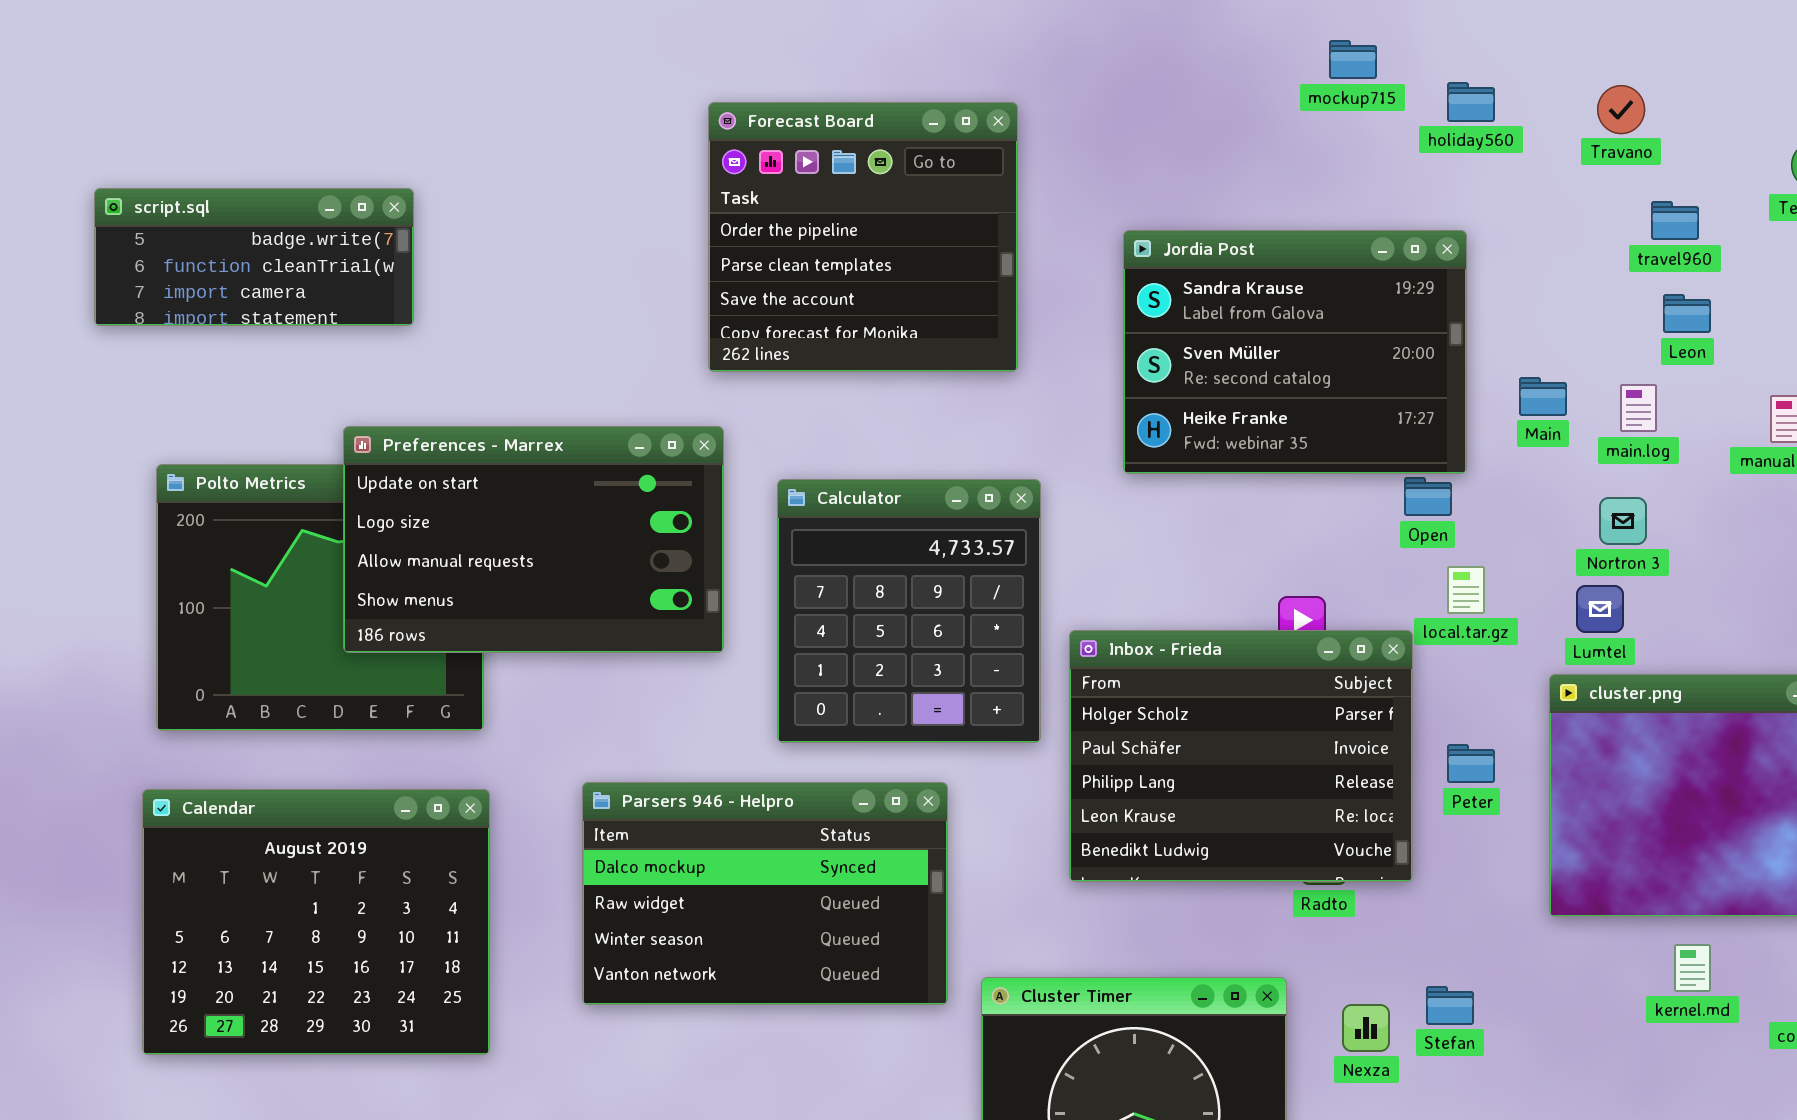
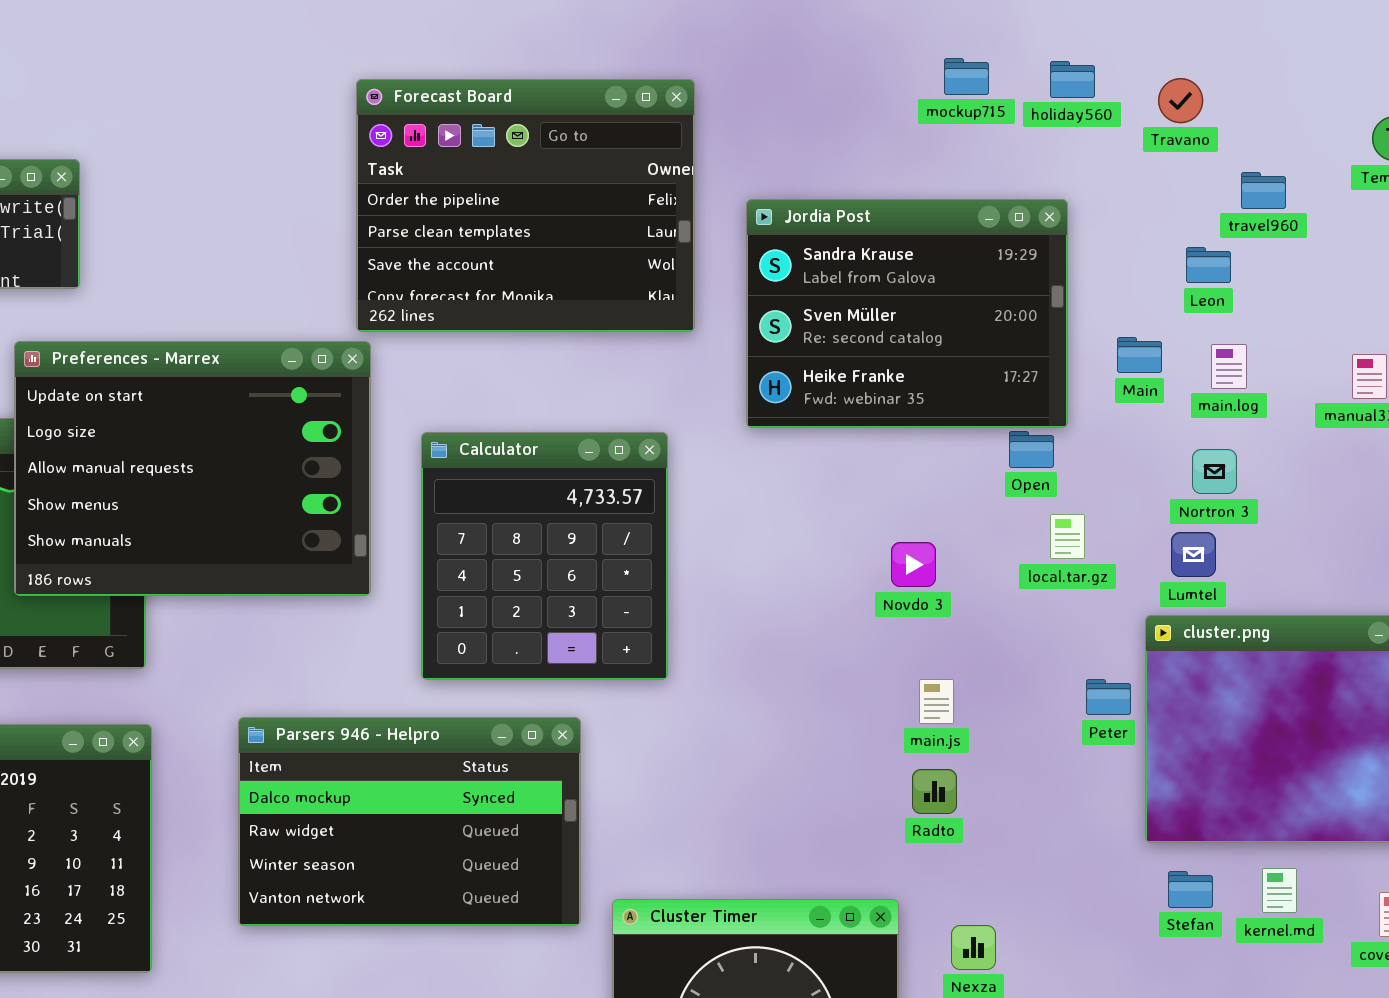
mockup715: [1329,40,1377,79] -> [944,58,989,95], moved
Travano: [1597,85,1645,134] -> [1158,78,1203,123], moved
Forecast Board: [708,102,1018,372] -> [356,79,695,332], resized
Leon: [1663,294,1711,333] -> [1186,247,1231,283], moved
Preferences - Marrex: [343,426,724,653] -> [14,341,371,596], resized
Inbox - Frieda: [1069,630,1413,882] -> none, closed
Peter: [1447,744,1495,783] -> [1086,679,1131,715], moved
Stefan: [1426,986,1474,1025] -> [1168,871,1213,908], moved

